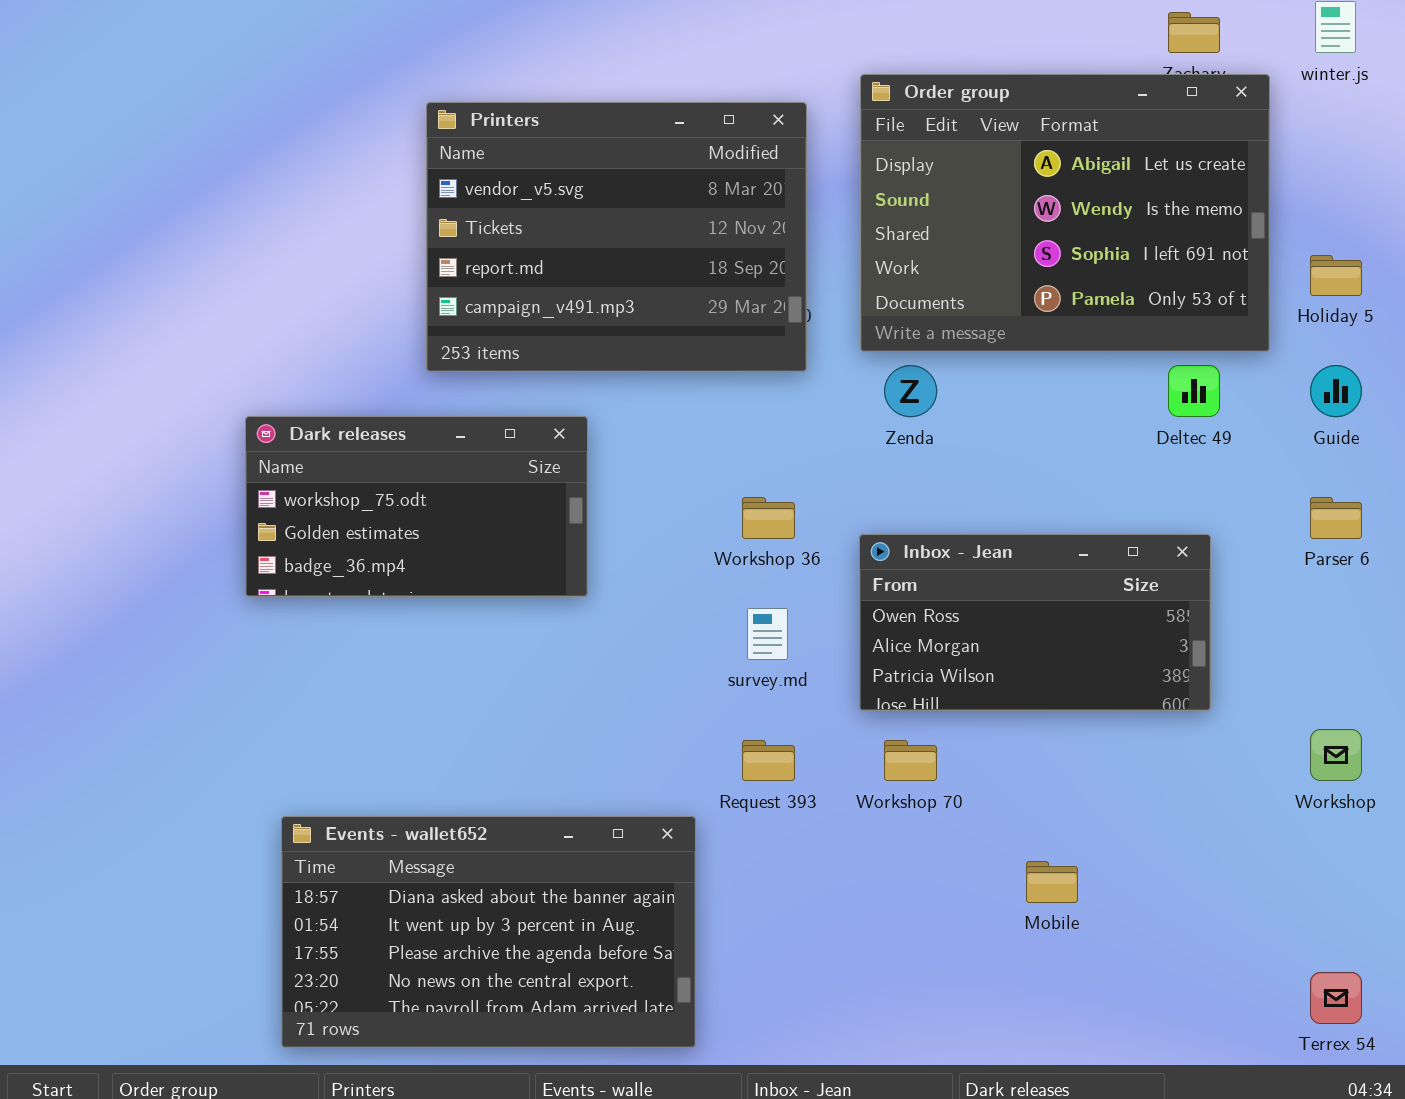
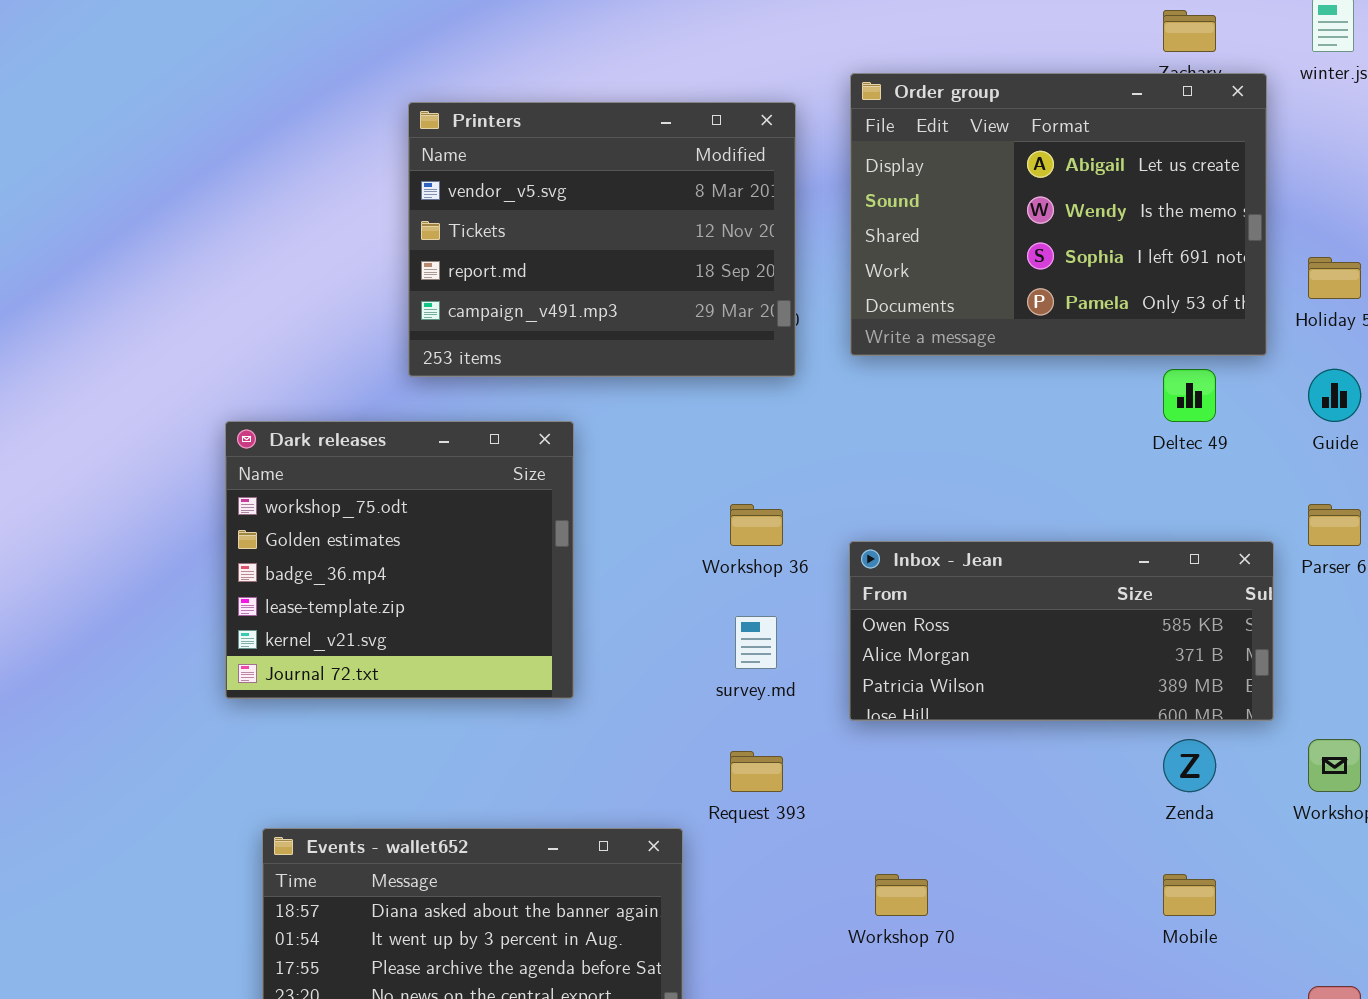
Zenda: [884,365,937,417] -> [1163,739,1216,792], moved
Dark releases: [245,416,588,597] -> [225,421,574,699], resized
Inbox - Jean: [859,534,1211,711] -> [849,541,1274,721], resized
Workshop 70: [884,740,937,781] -> [875,874,928,916], moved
Mobile: [1026,861,1078,903] -> [1163,874,1216,916], moved

